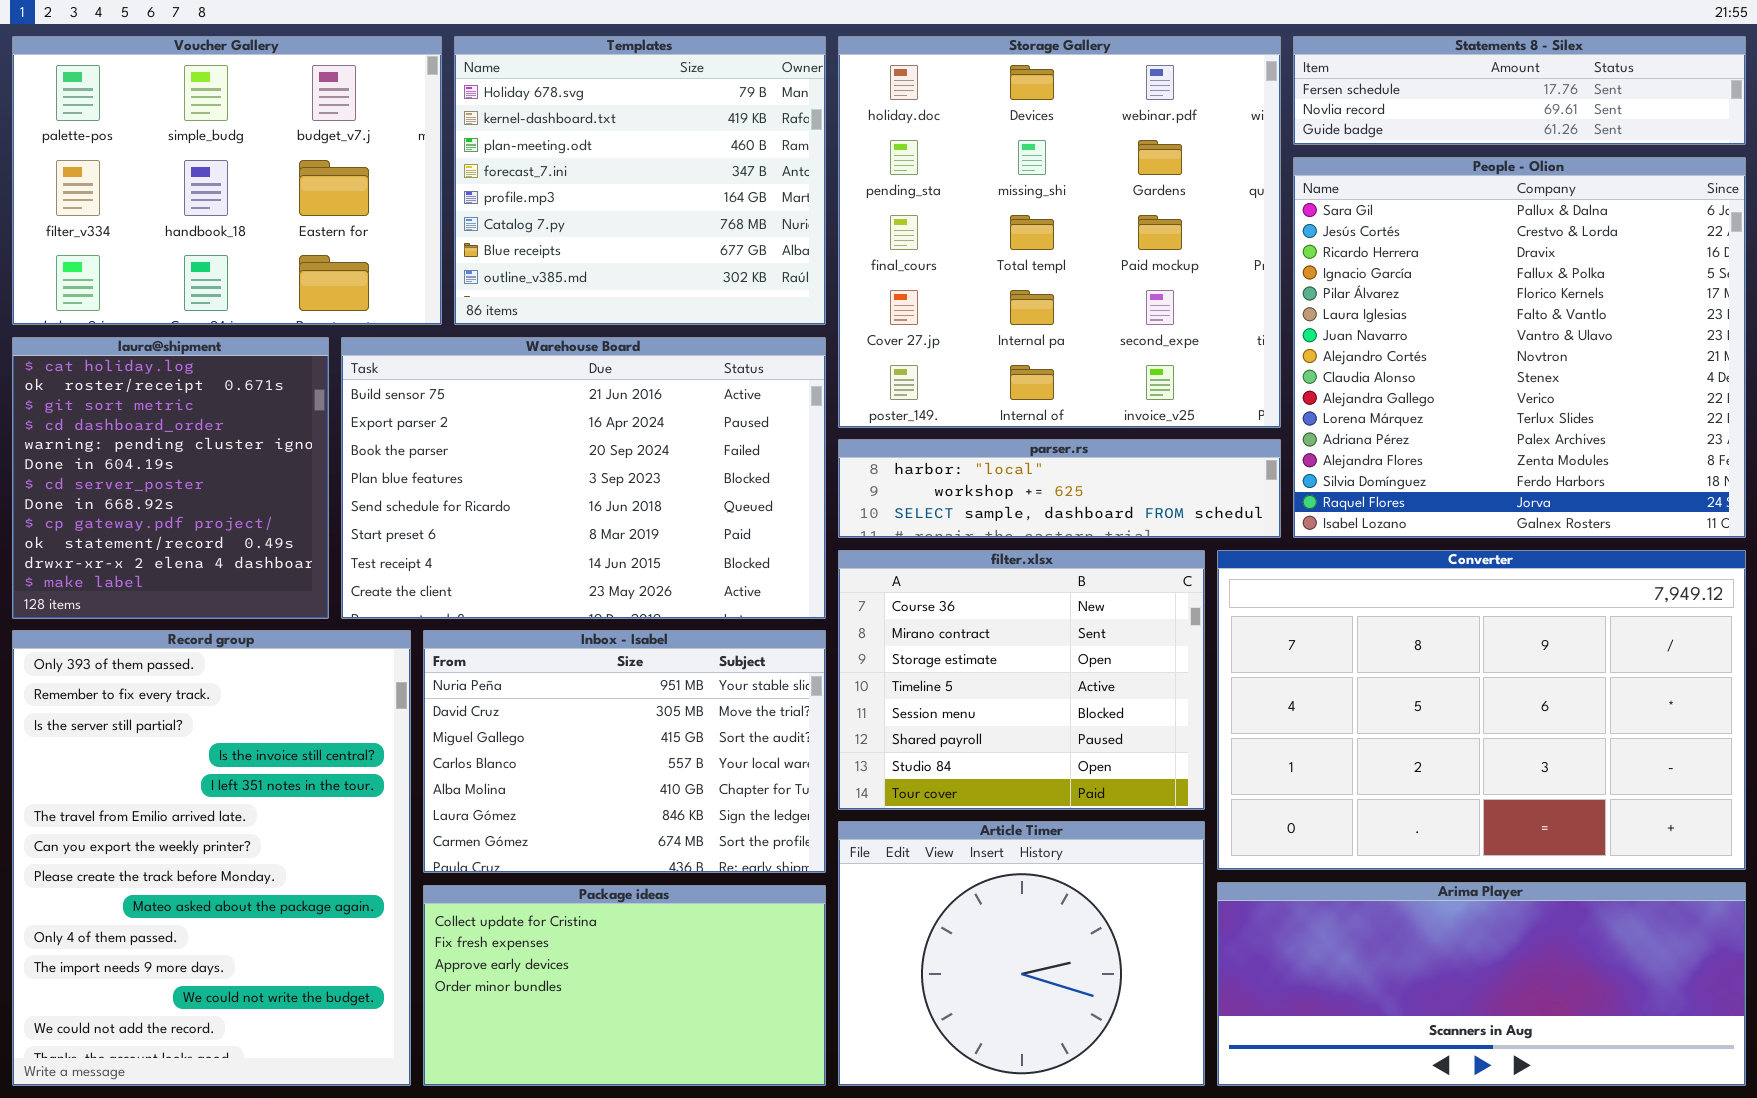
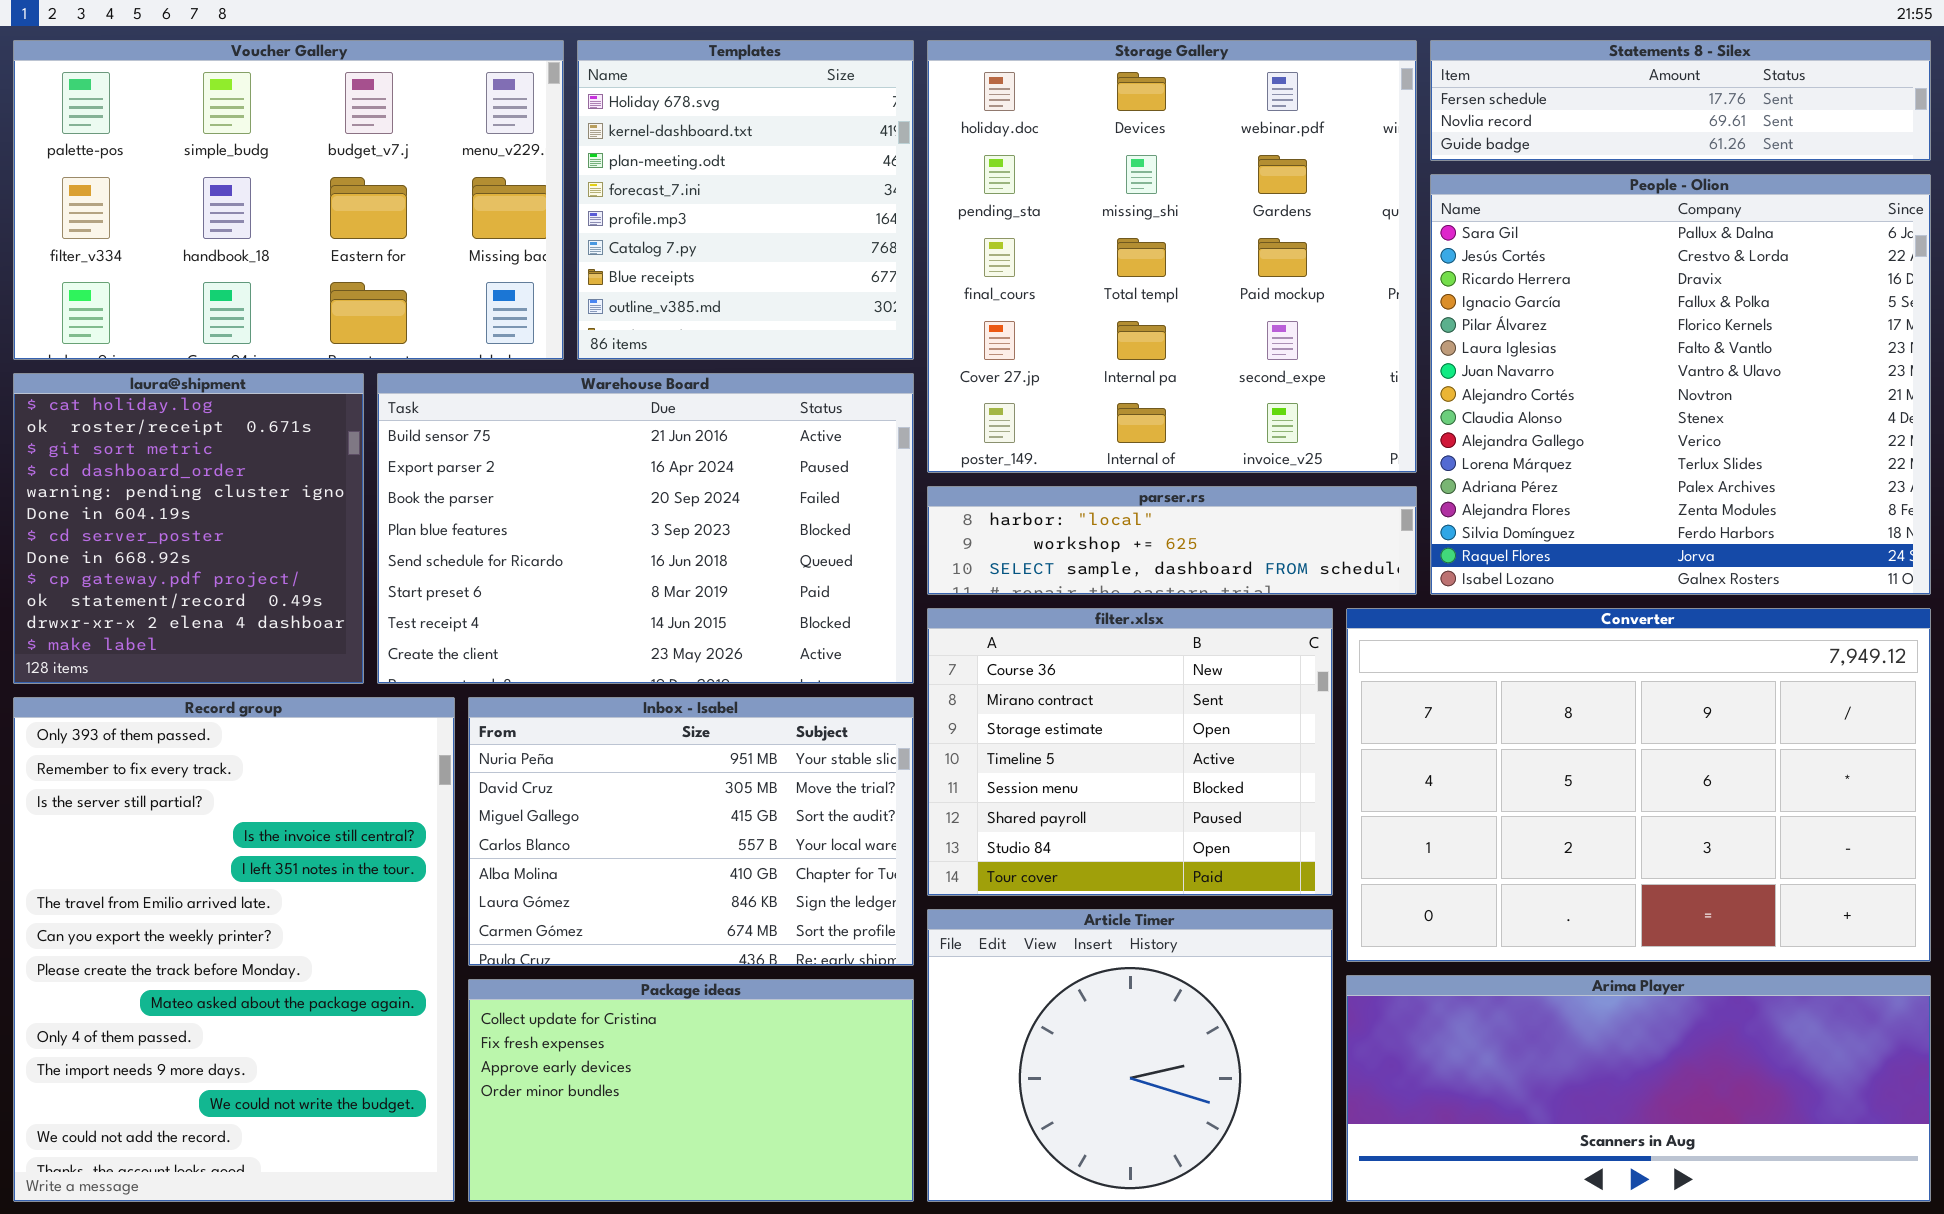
Voucher Gallery: [12,36,442,325] -> [13,40,564,360], resized
Templates: [454,36,826,325] -> [577,40,914,360], resized

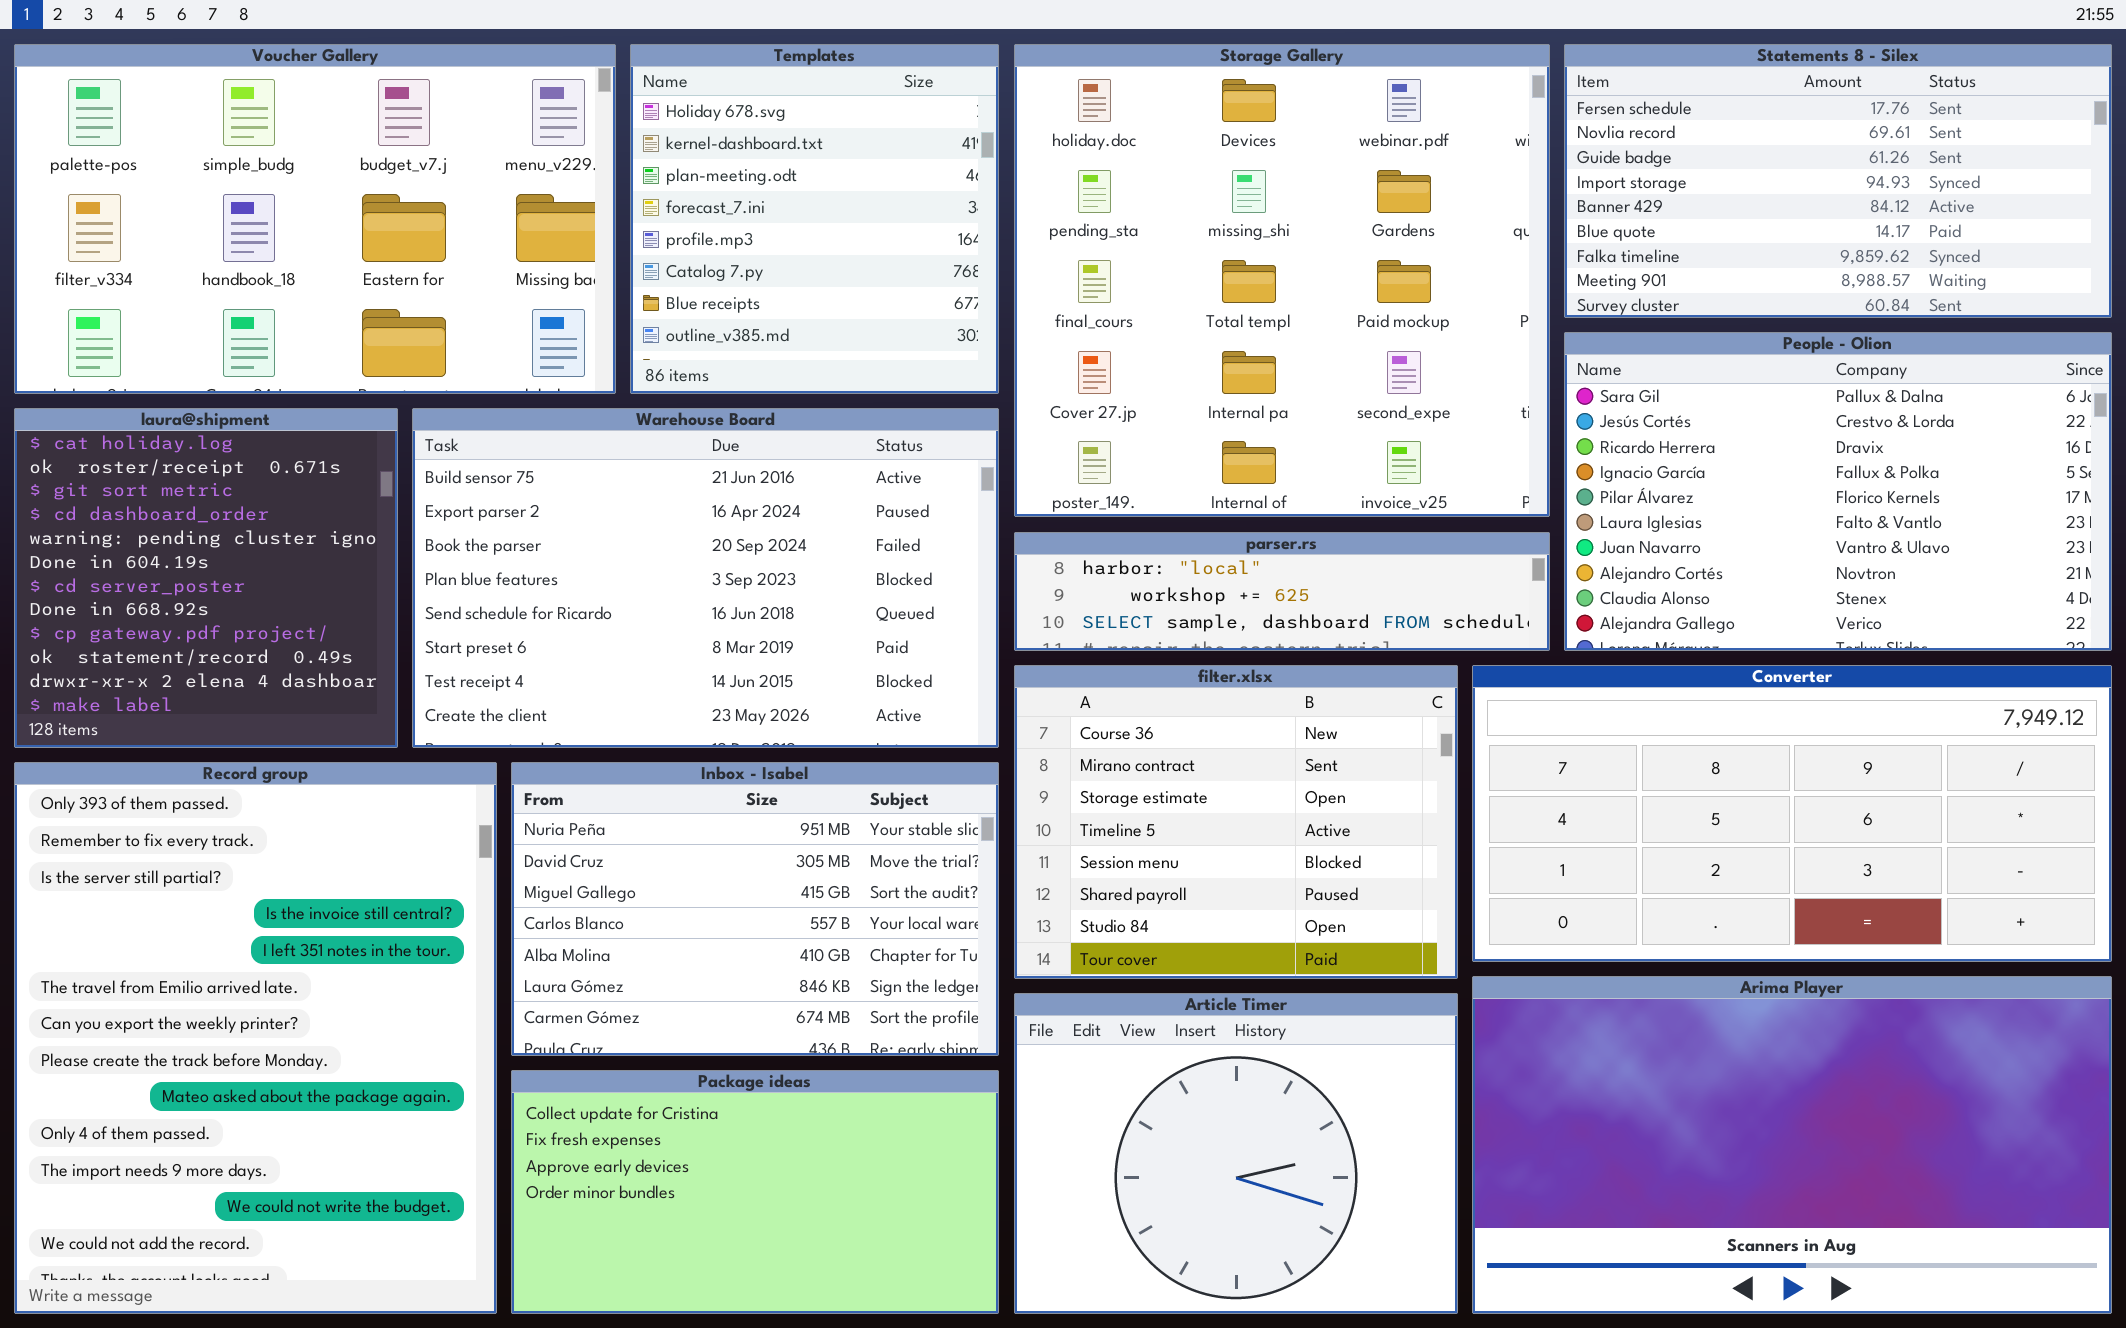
Statements 8 - Silex: [1430,40,1931,161] -> [1564,44,2112,318], resized
People - Olion: [1430,174,1931,595] -> [1564,332,2112,651], resized
Converter: [1346,608,1931,962] -> [1472,665,2112,962], resized
Arima Player: [1346,975,1931,1202] -> [1472,976,2112,1314], resized

